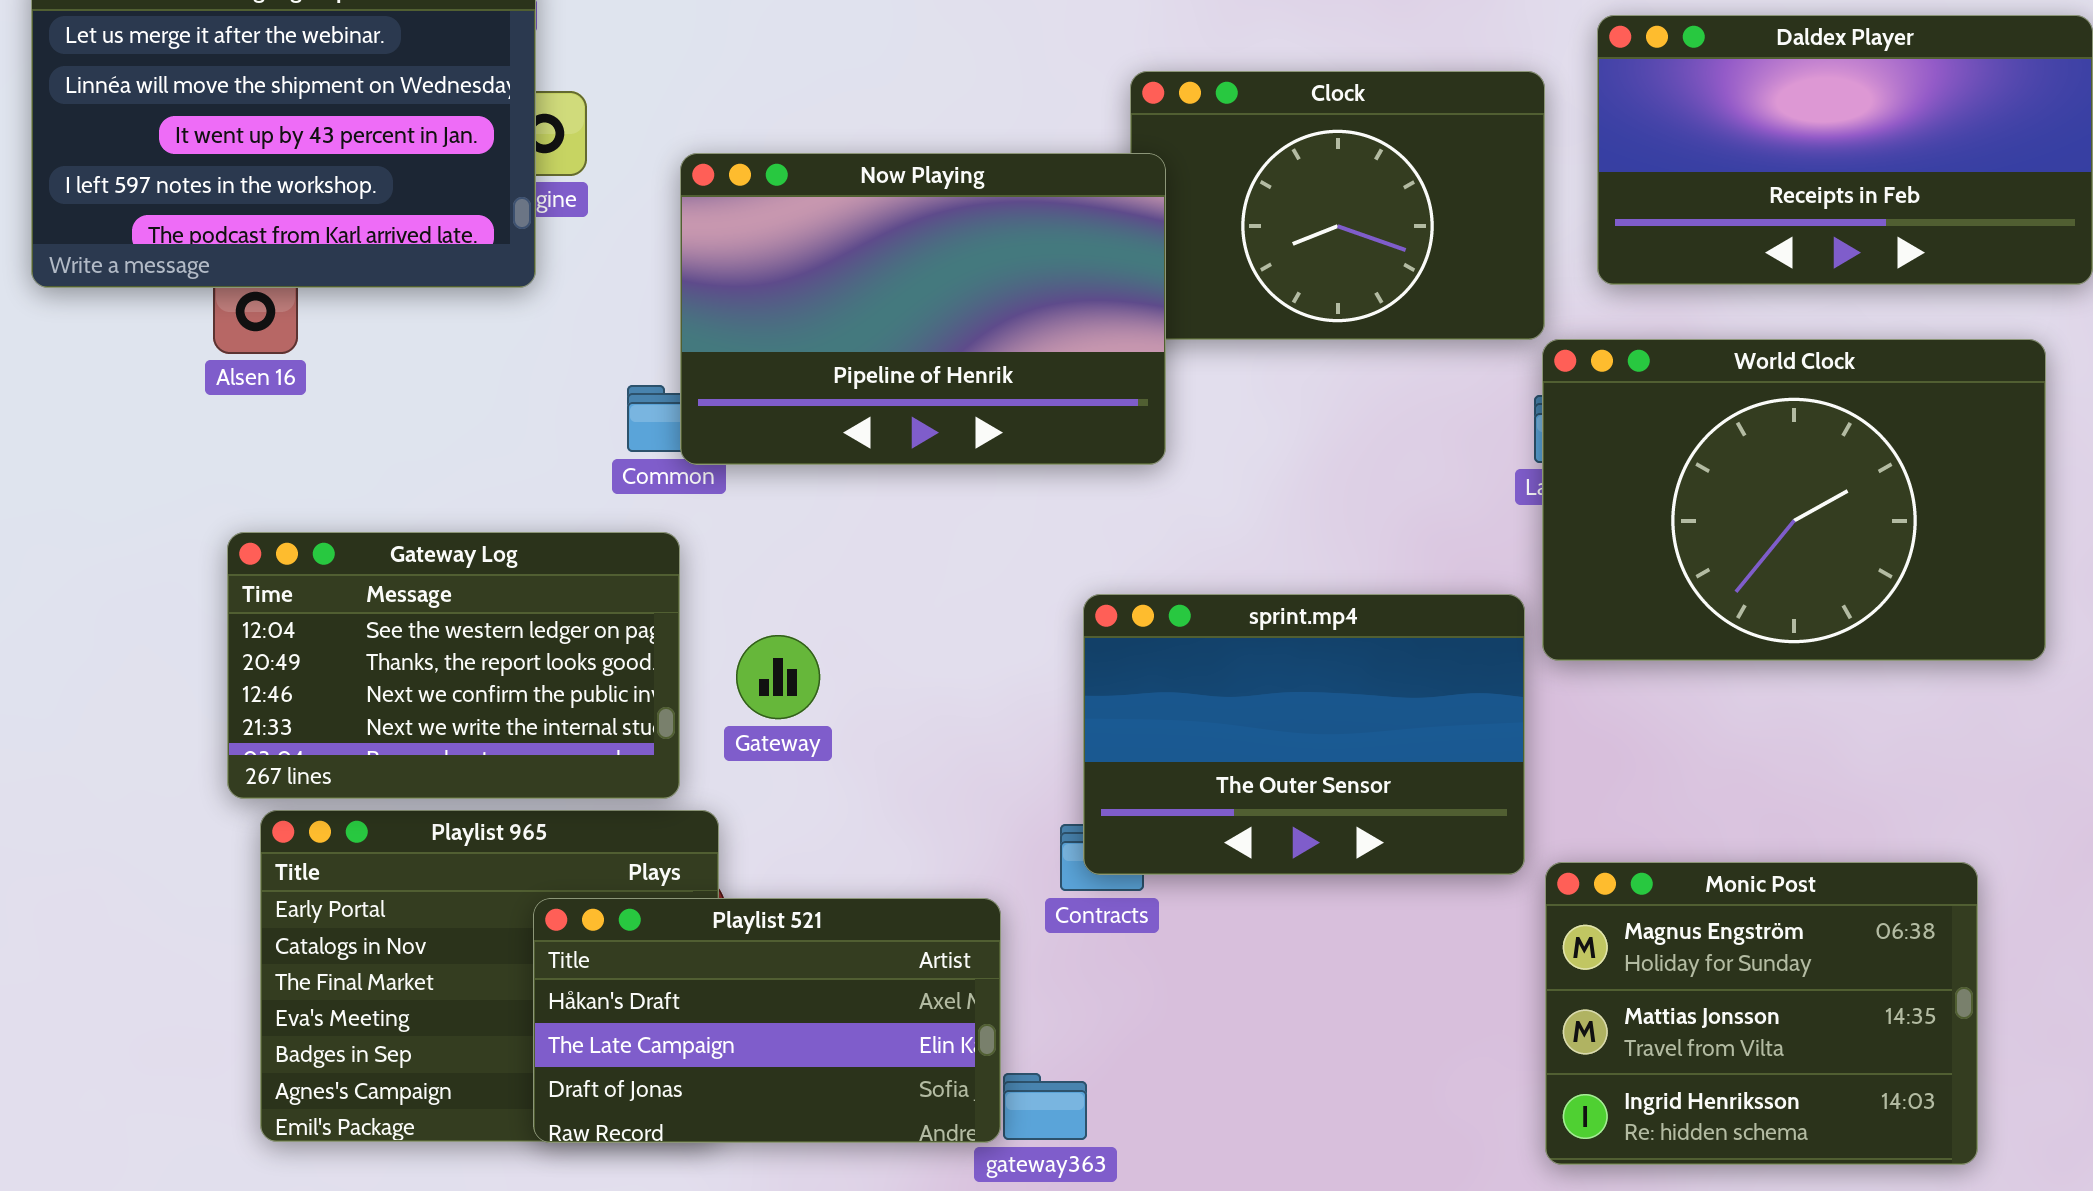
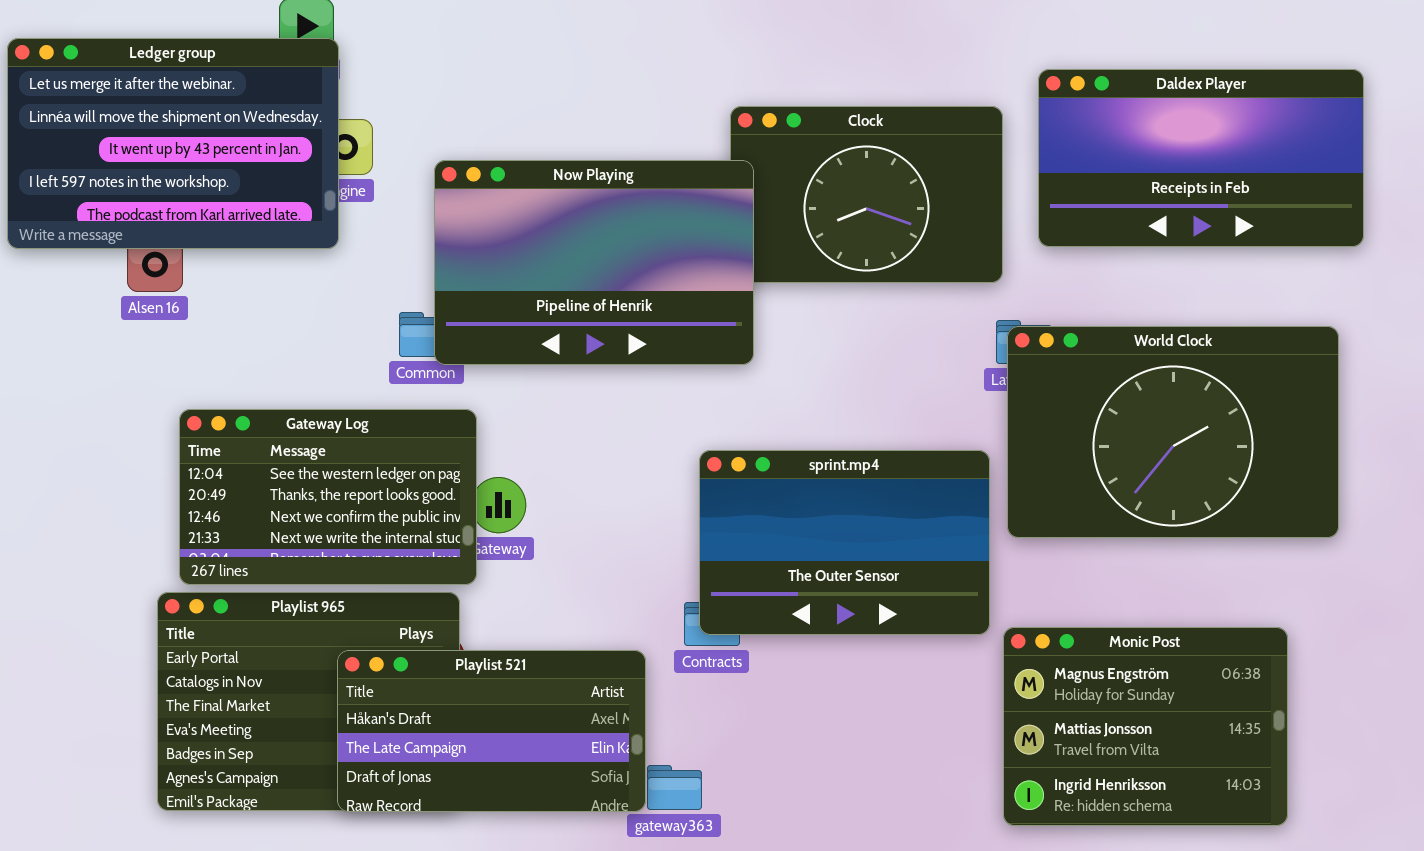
World Clock: [1542,339,2046,661] -> [1007,326,1339,538], moved
Gateway Log: [227,532,680,799] -> [179,409,477,585], moved

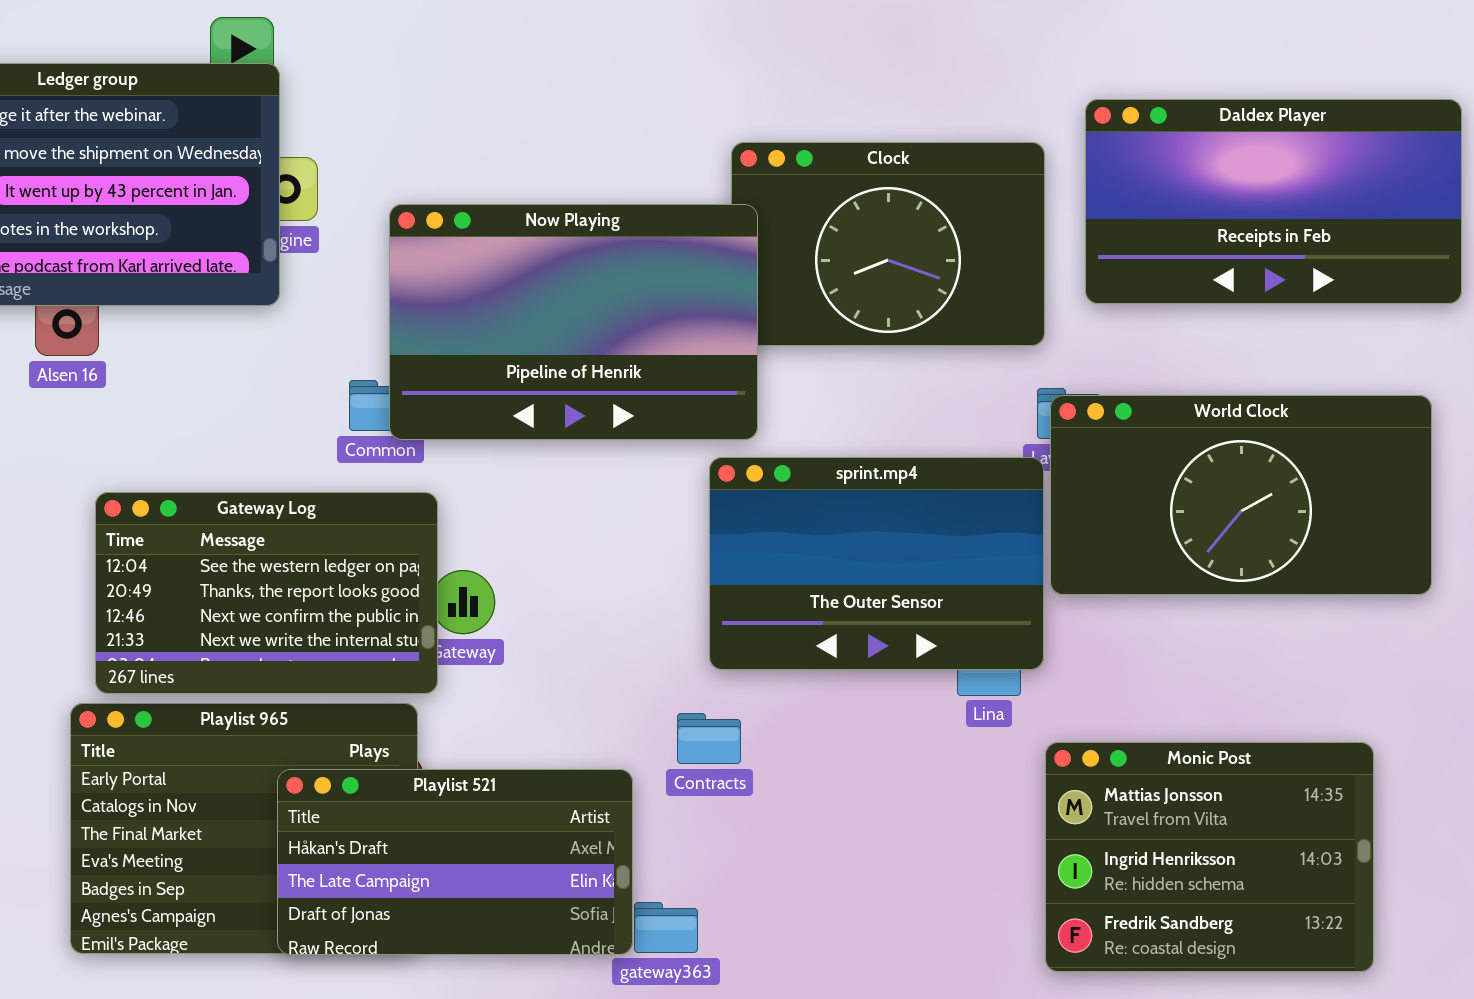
World Clock: [1007,326,1339,538] -> [1050,395,1432,595], resized
sprint.mp4: [699,450,990,635] -> [709,457,1044,670], moved
Monic Post: [1003,627,1288,826] -> [1045,742,1374,972], scrolled down 1 row

